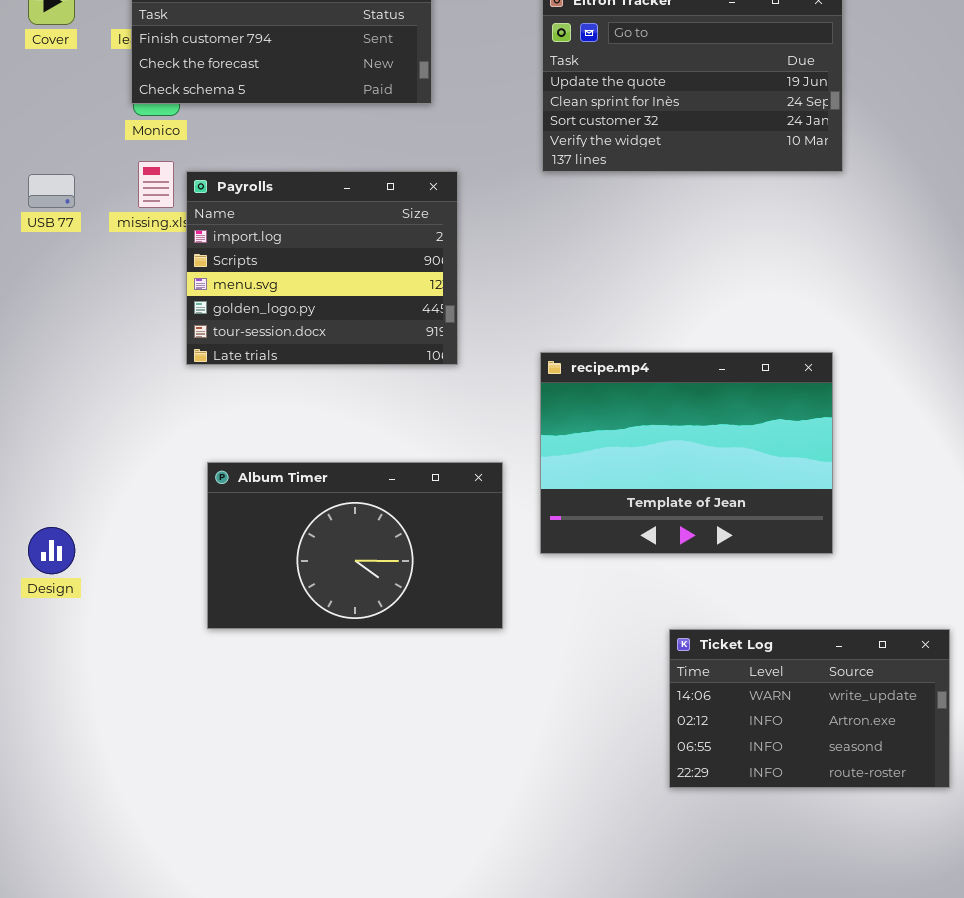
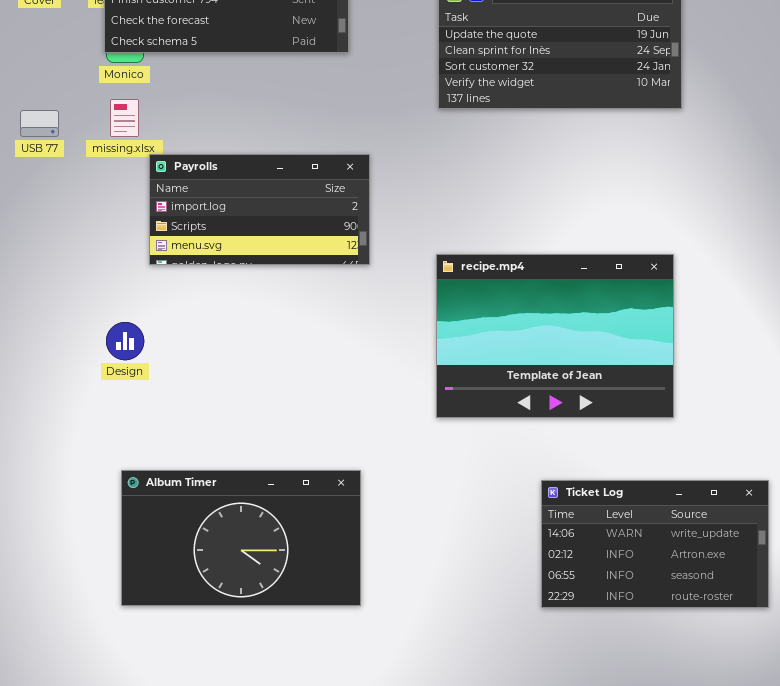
Payrolls: [186,171,458,365] -> [149,154,370,265], resized
Album Timer: [207,462,503,629] -> [121,470,361,606], moved
Design: [28,527,75,574] -> [106,322,144,360], moved

